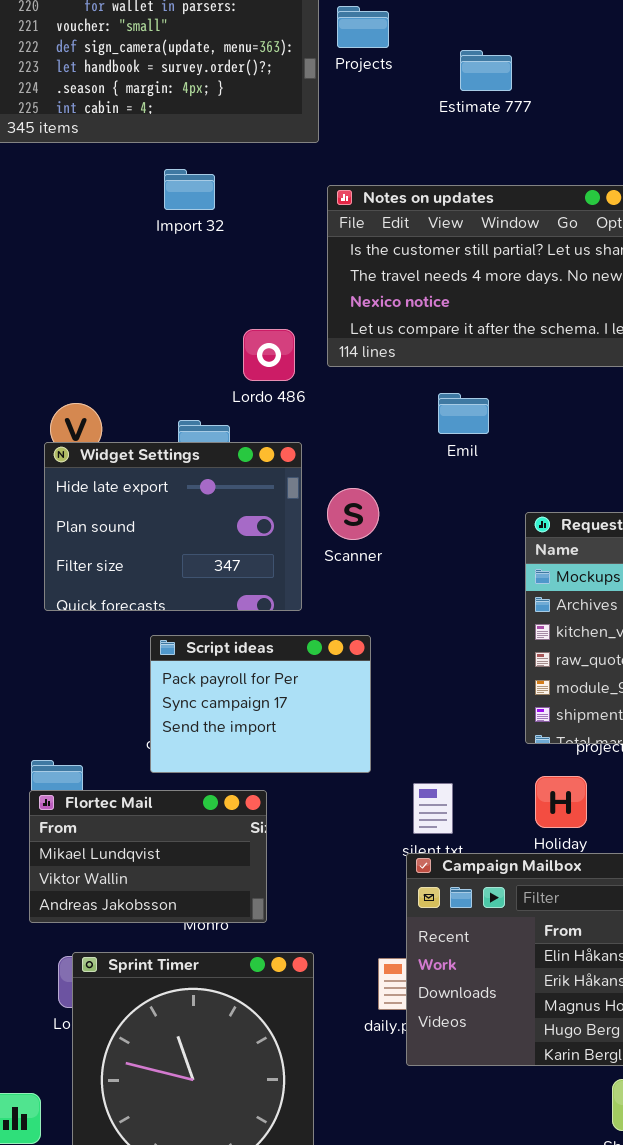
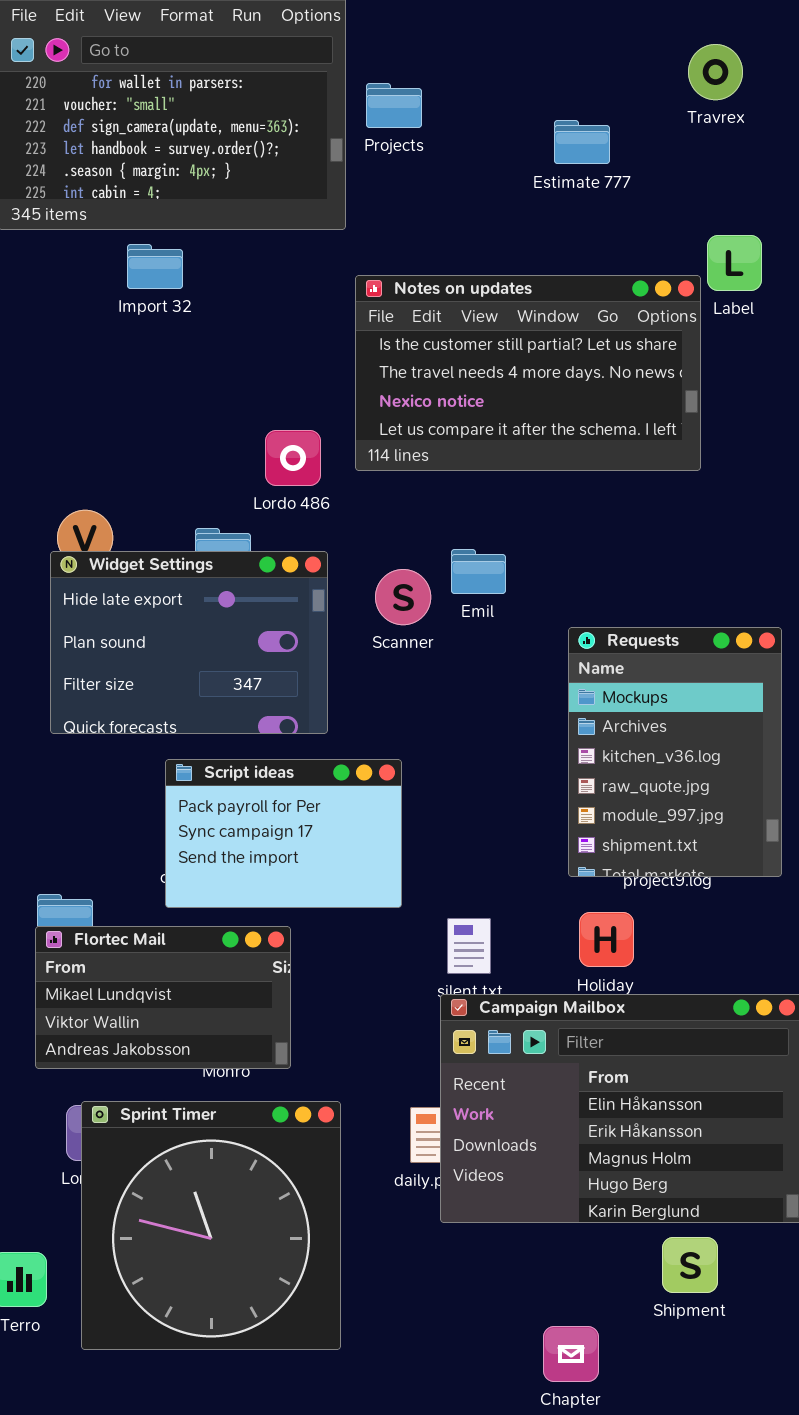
Estimate 777: [460,50,512,91] -> [554,120,610,164], moved
Import 32: [164,169,215,210] -> [127,244,183,289], moved
Emil: [438,393,489,434] -> [451,549,506,594], moved
Scanner: [327,488,379,540] -> [375,569,431,625], moved

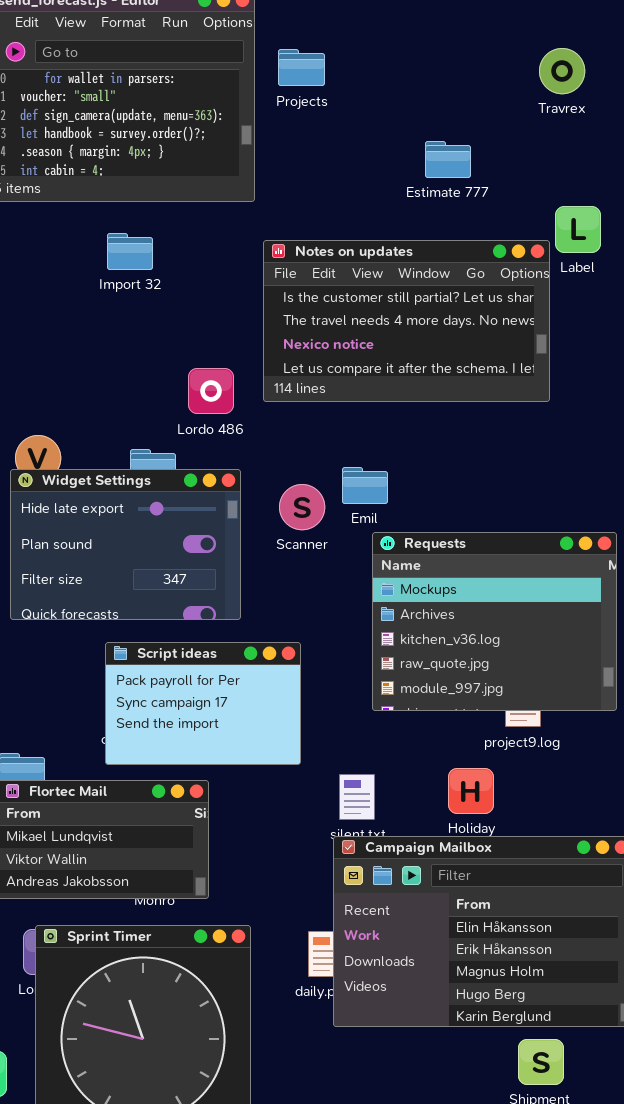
Projects: [366,83,422,128] -> [278,49,325,86], moved
Estimate 777: [554,120,610,164] -> [425,141,471,178], moved
Import 32: [127,244,183,289] -> [107,233,153,270], moved
Requests: [568,627,782,877] -> [372,532,617,711], resized

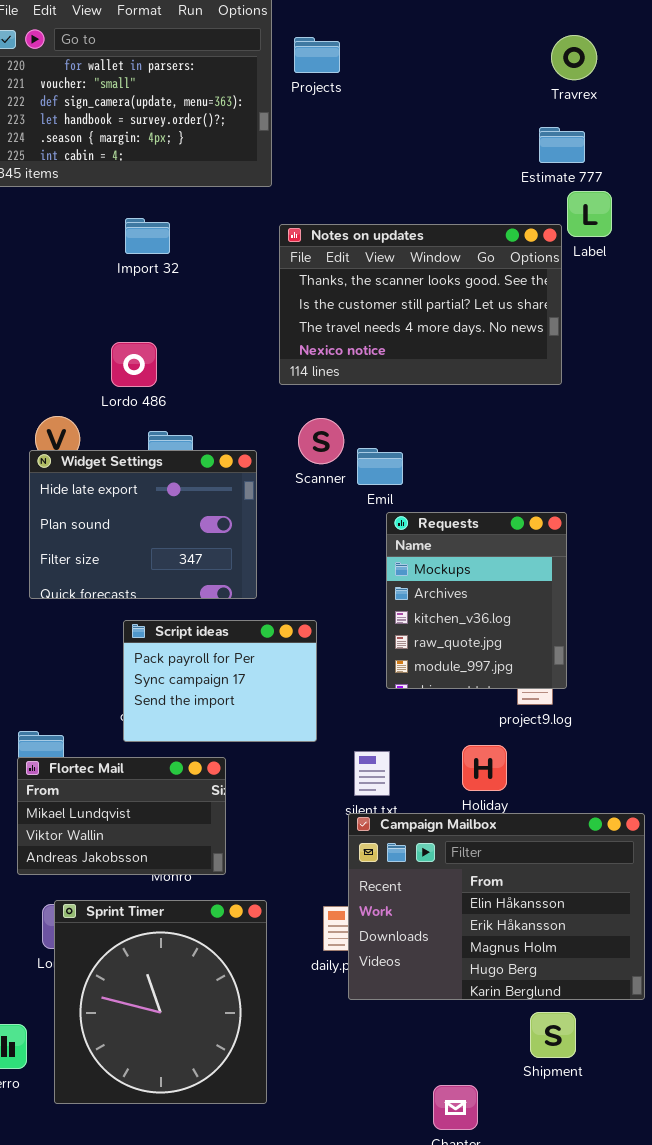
Estimate 777: [425,141,471,178] -> [539,127,585,163], moved
Notes on updates: [263,240,550,402] -> [279,224,562,385], scrolled up 1 row
Lordo 486: [188,368,234,414] -> [111,342,157,387], moved
Scanner: [279,484,325,530] -> [298,418,344,464], moved
Requests: [372,532,617,711] -> [386,512,567,689], resized

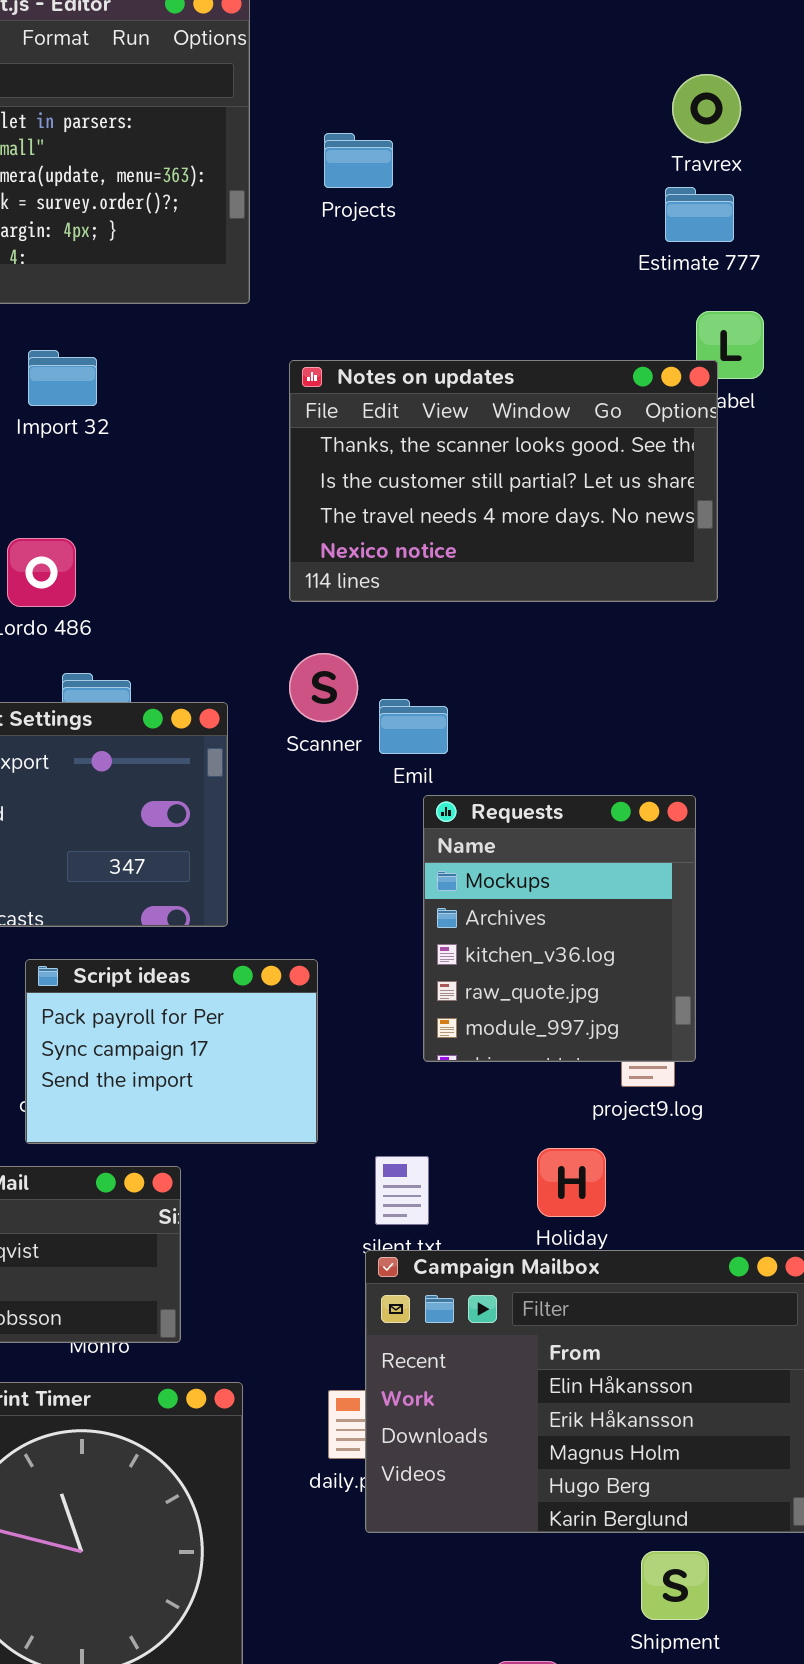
Projects: [294,37,340,73] -> [324,133,393,188], moved
Estimate 777: [539,127,585,163] -> [665,187,734,242], moved
Notes on updates: [279,224,562,385] -> [289,360,718,602], moved

